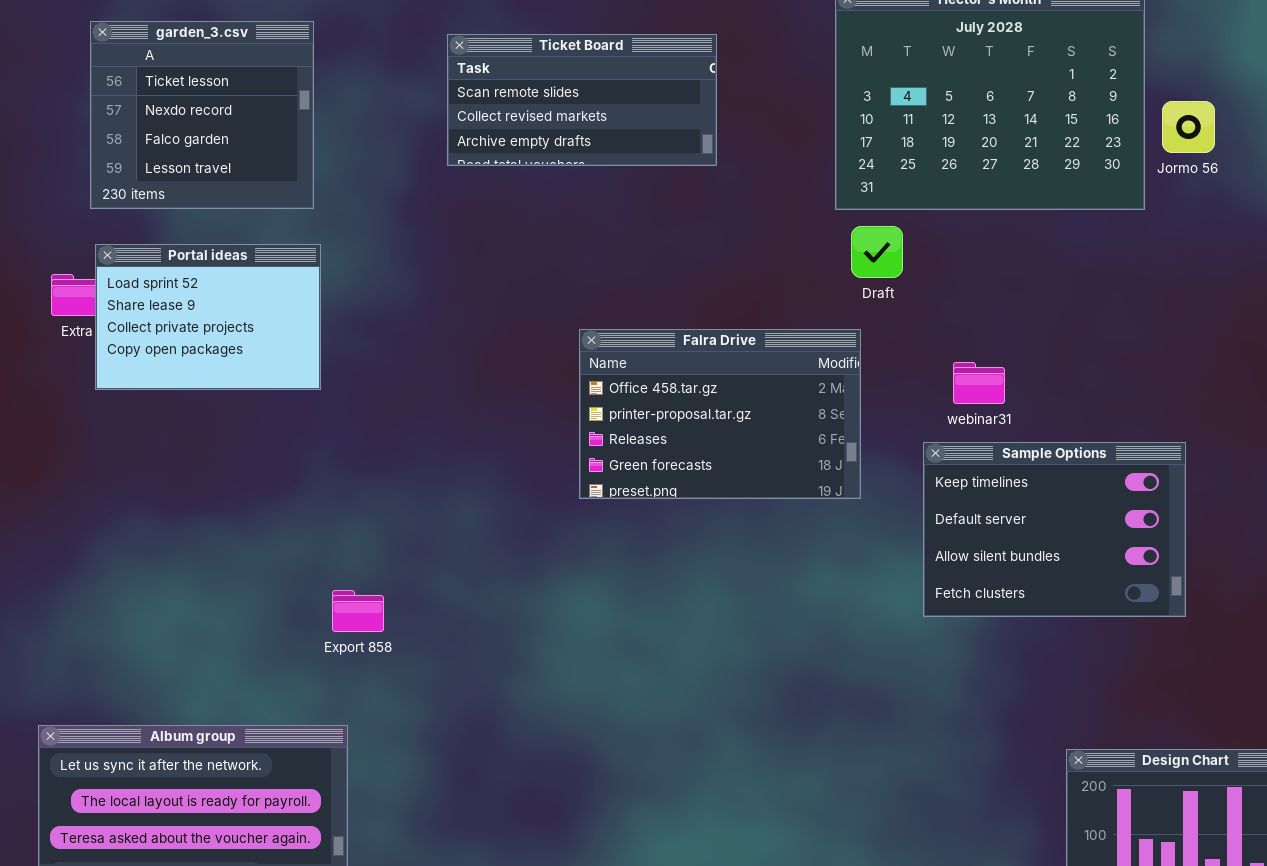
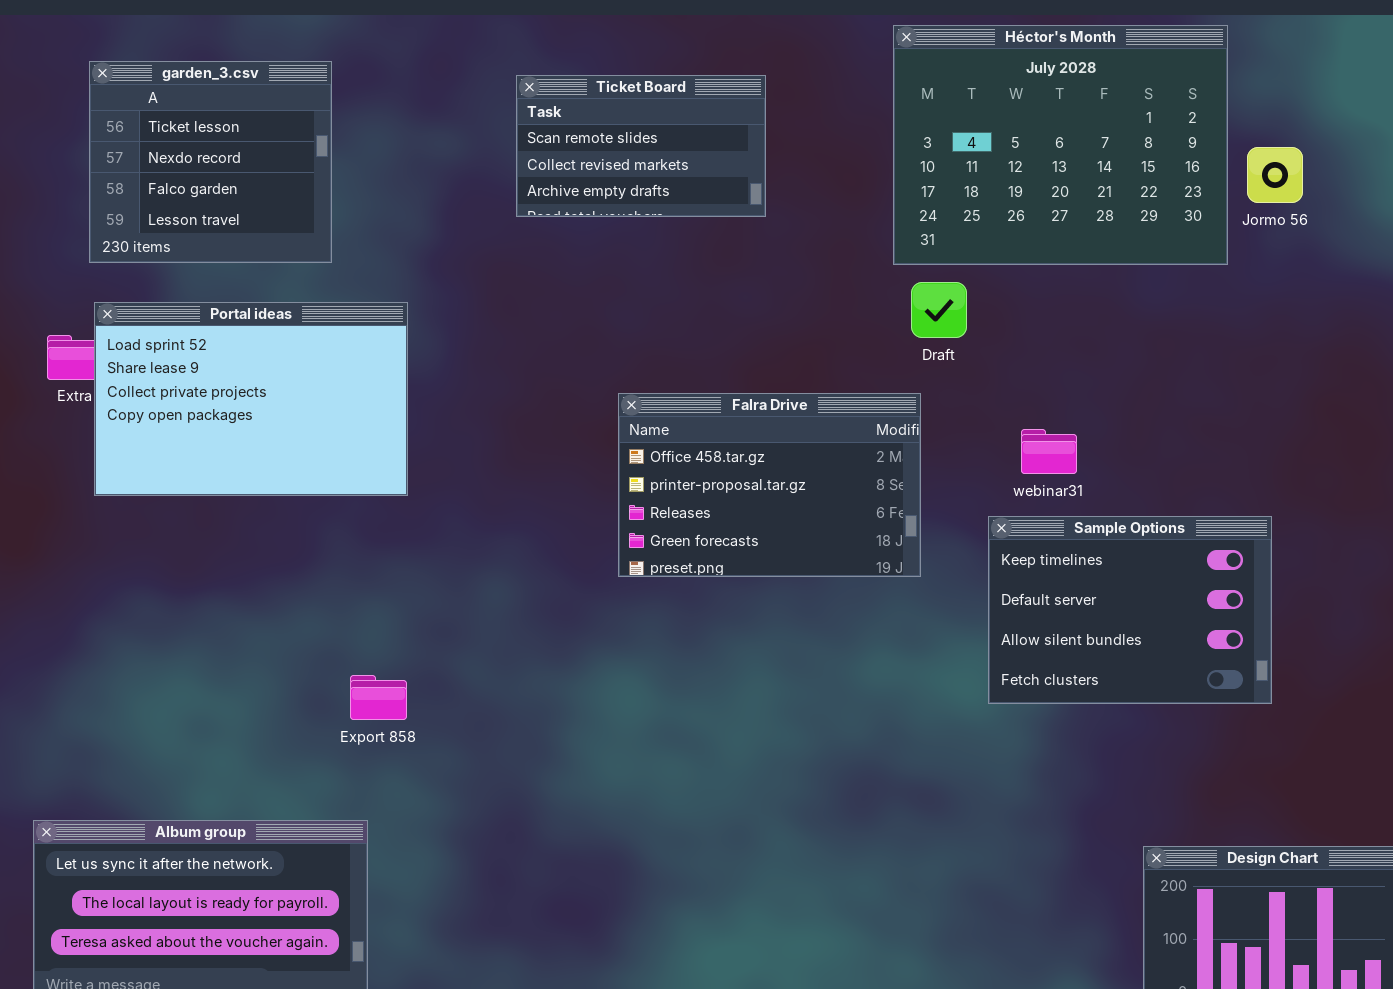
Ticket Board: [447,34,717,166] -> [516,75,766,217], resized
Portal ideas: [95,244,321,390] -> [94,302,408,496], resized

